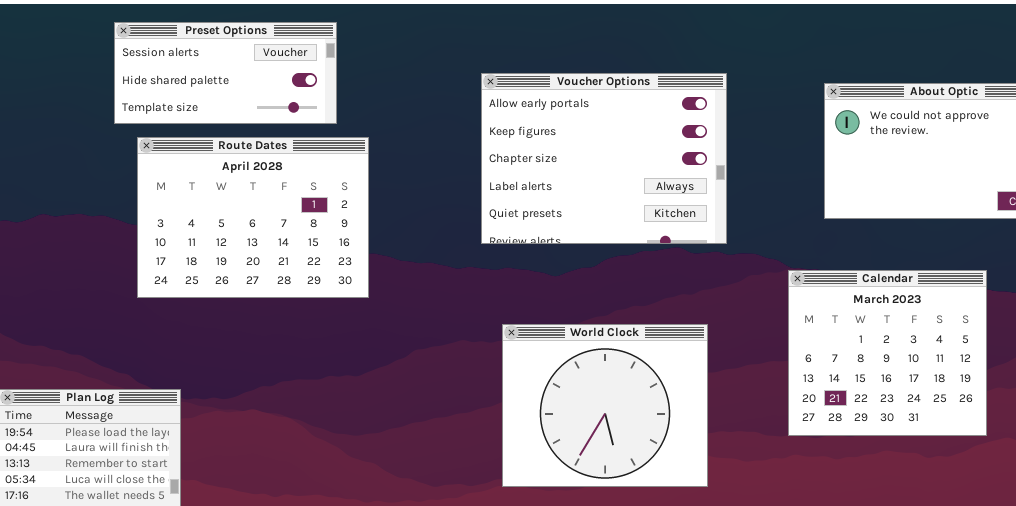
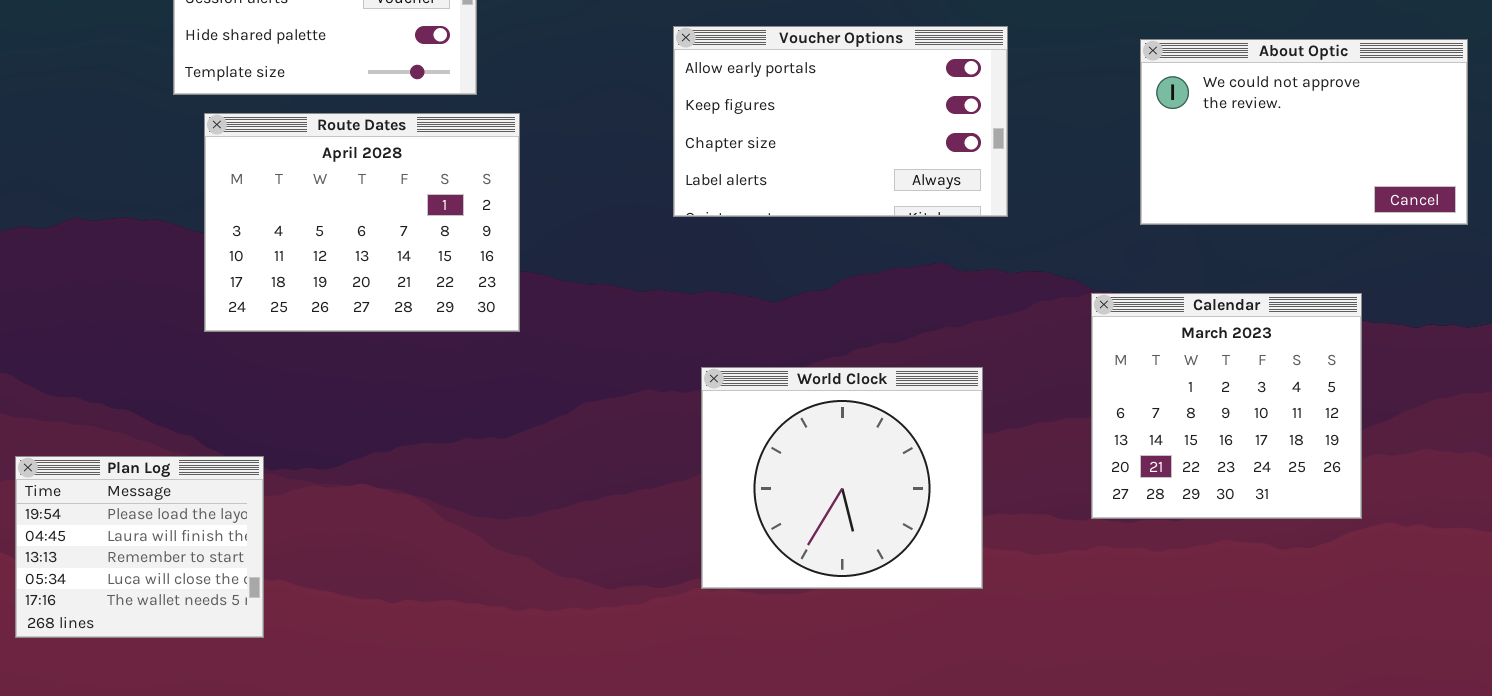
Voucher Options: [481,73,727,244] -> [673,26,1008,217], resized

